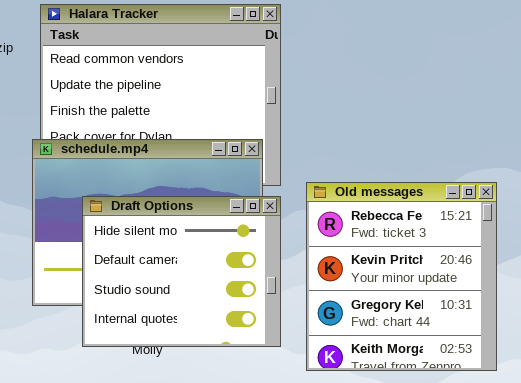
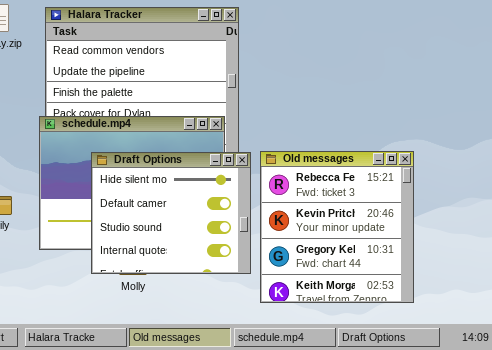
Draft Options: [82,196,281,347] -> [91,152,251,274], moved

